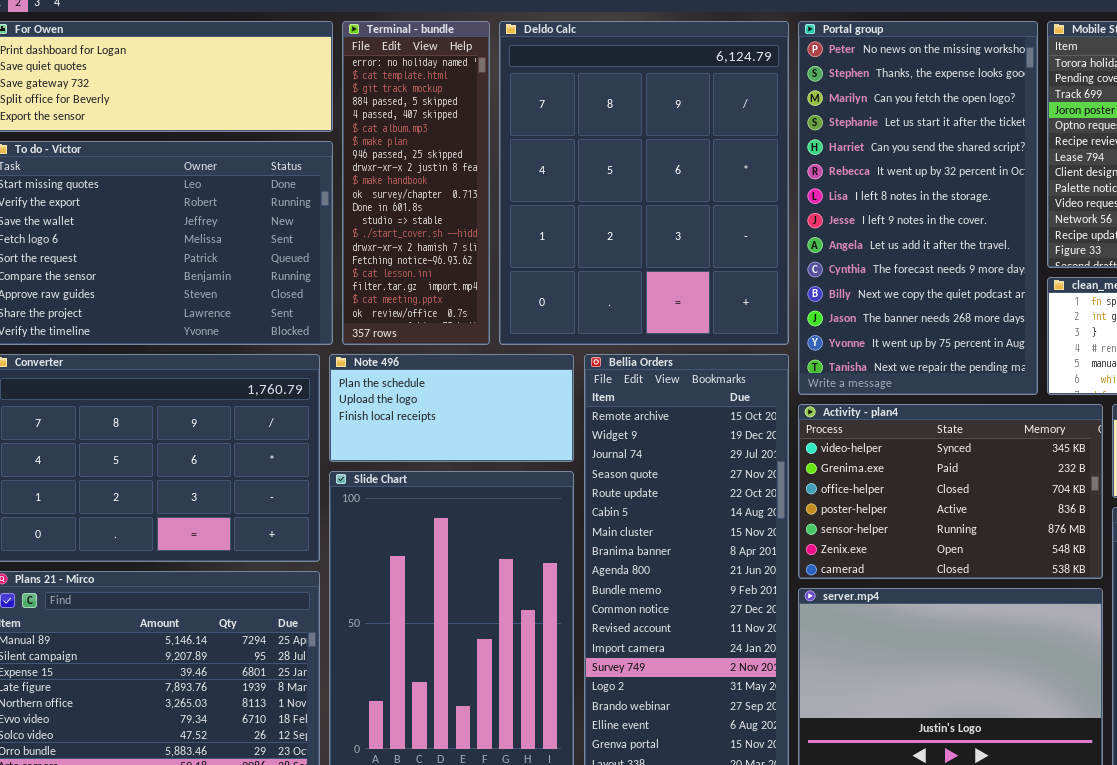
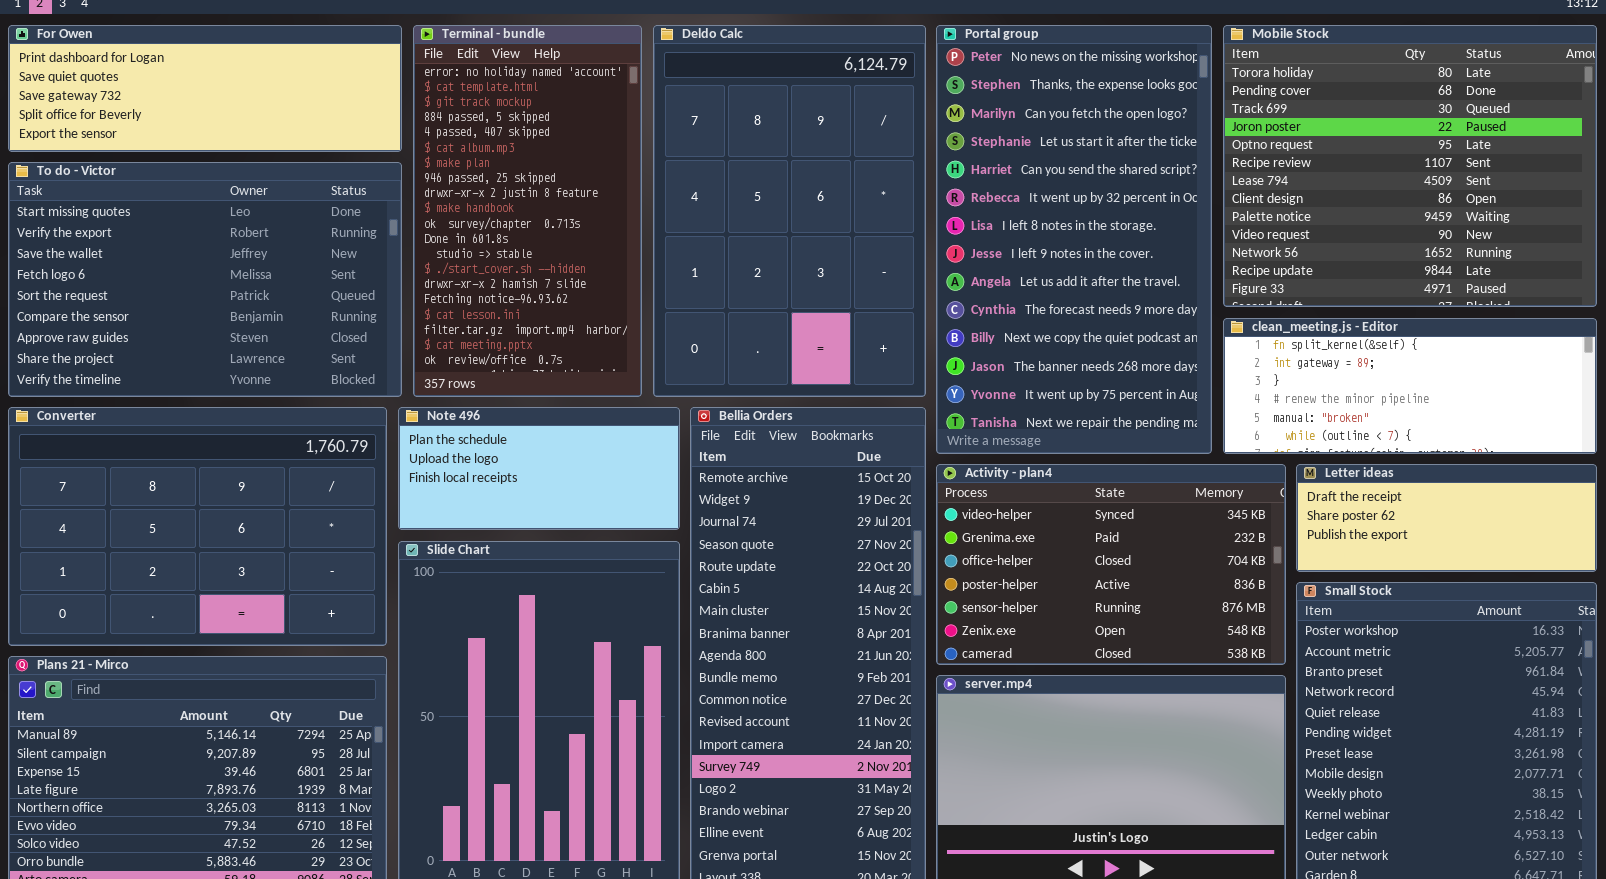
Terminal - bundle: [342,21,490,345] -> [413,25,642,397], resized
Deldo Calc: [499,21,789,345] -> [653,25,926,397], resized

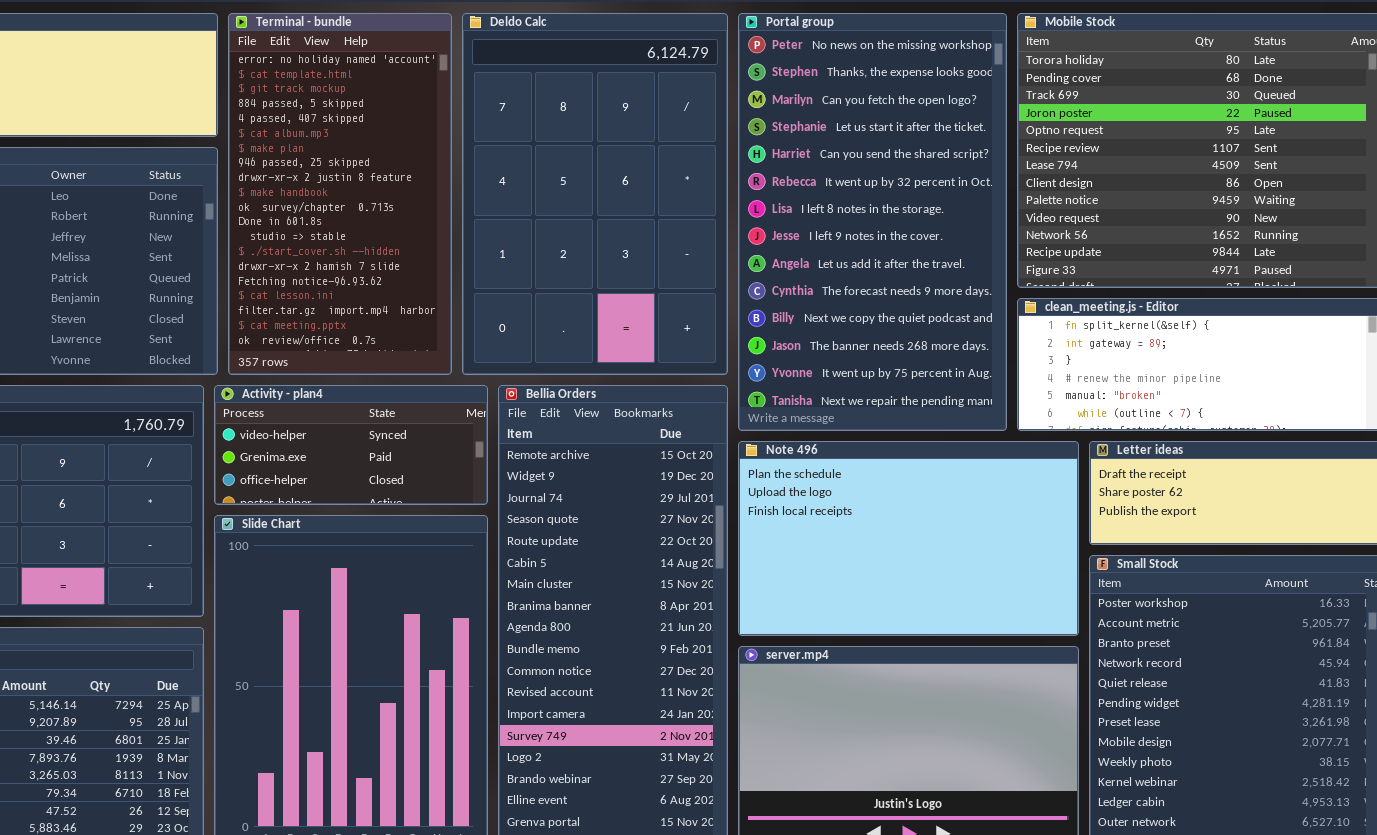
Note 496: [398,407,680,530] -> [738,441,1079,636], moved, resized
Activity - plan4: [936,464,1286,665] -> [214,385,488,505], moved, resized

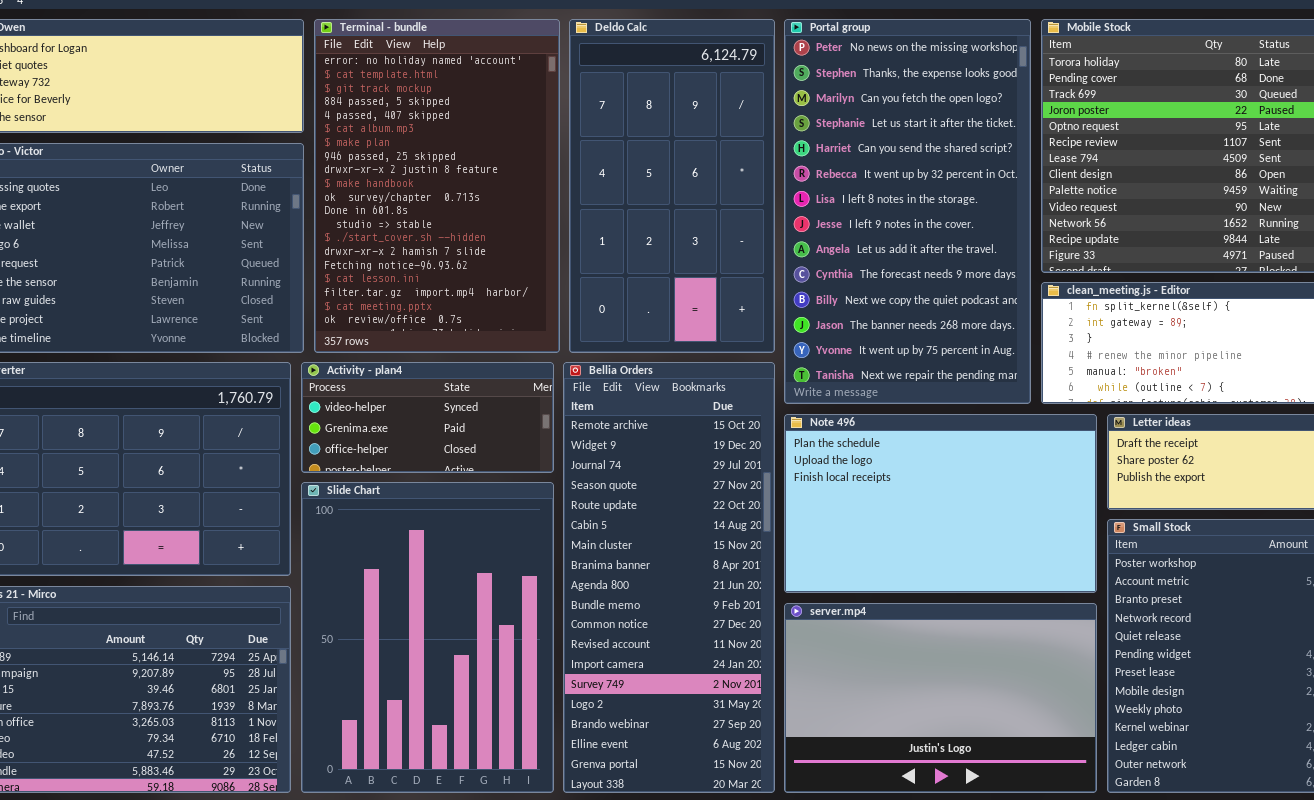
Terminal - bundle: [228,13,452,375] -> [314,19,560,353], resized
Deldo Calc: [462,13,728,375] -> [569,19,775,353], resized

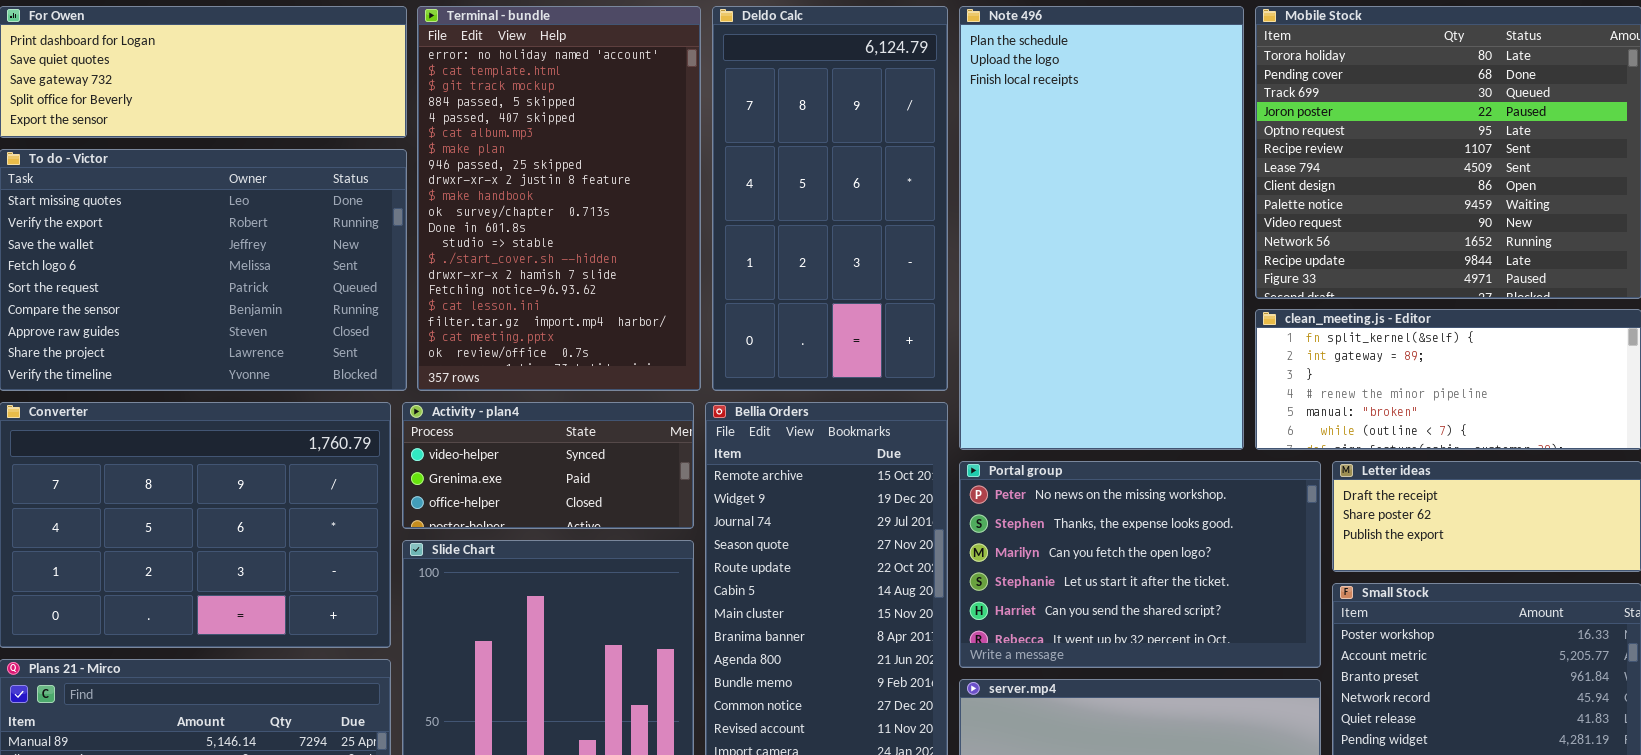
Portal group: [784,19,1031,404] -> [959,461,1321,668], moved, resized
Note 496: [784,414,1097,593] -> [959,6,1244,450], moved, resized

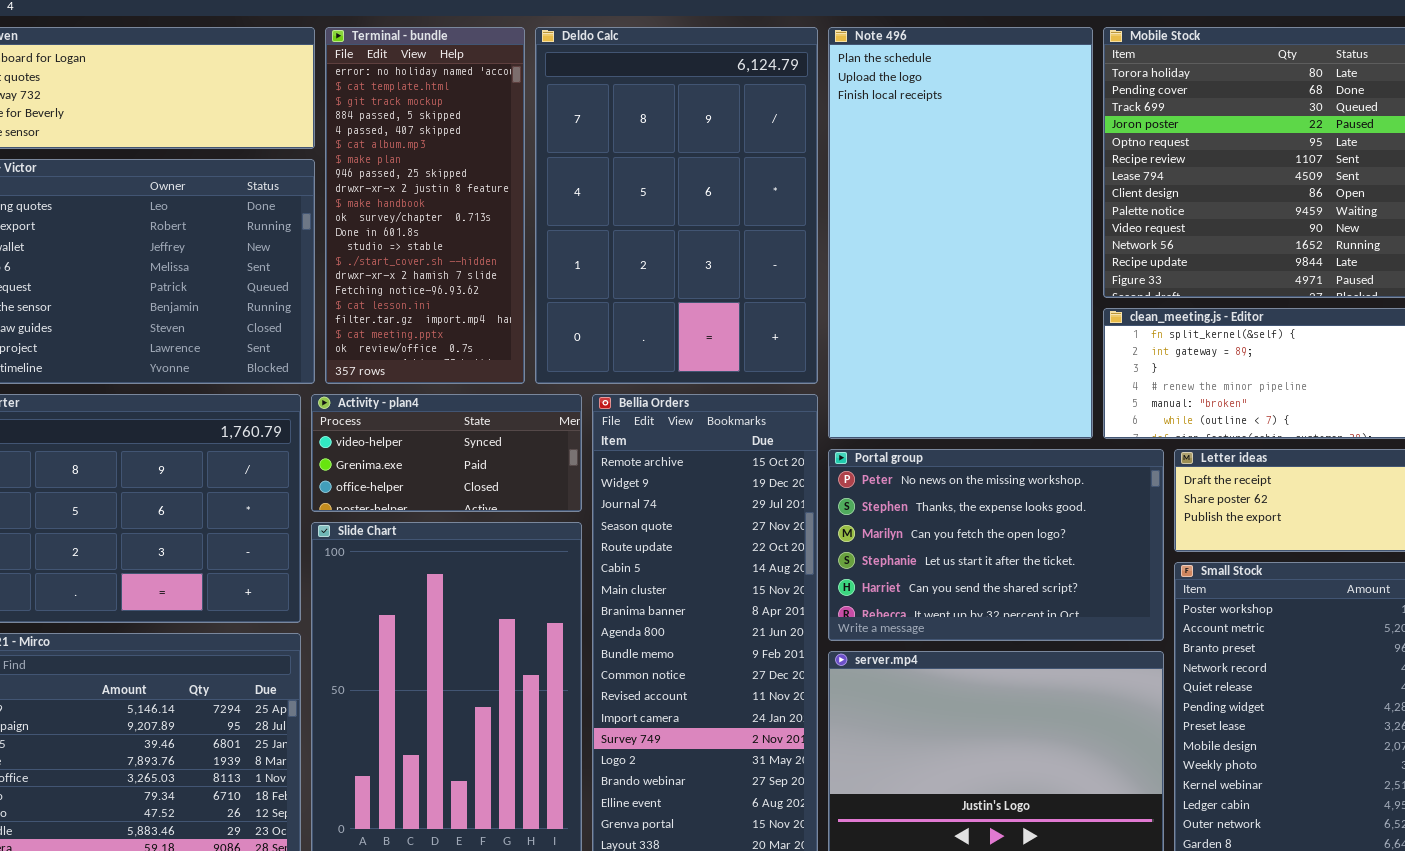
Terminal - bundle: [417,6,701,391] -> [325,27,525,384], resized
Deldo Calc: [712,6,948,391] -> [535,27,818,384], resized

